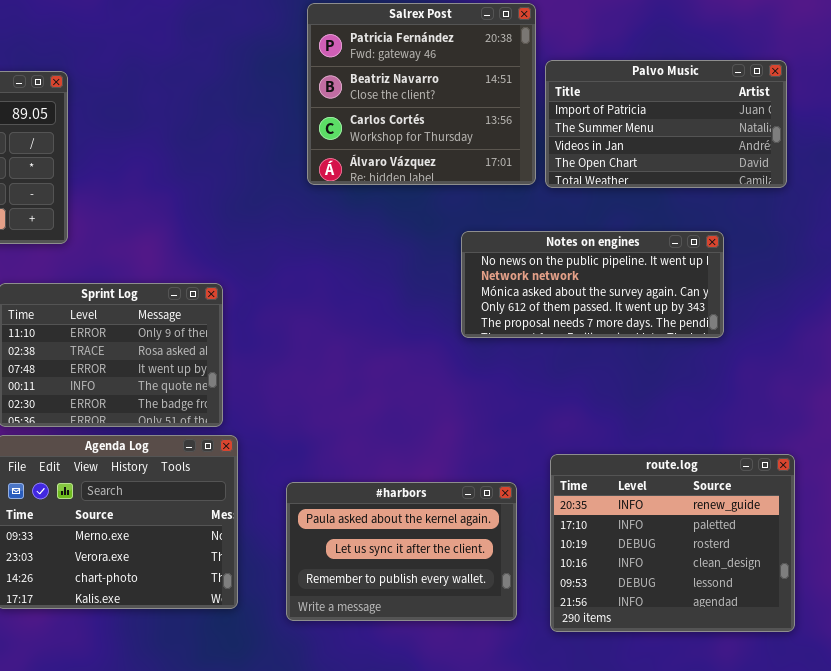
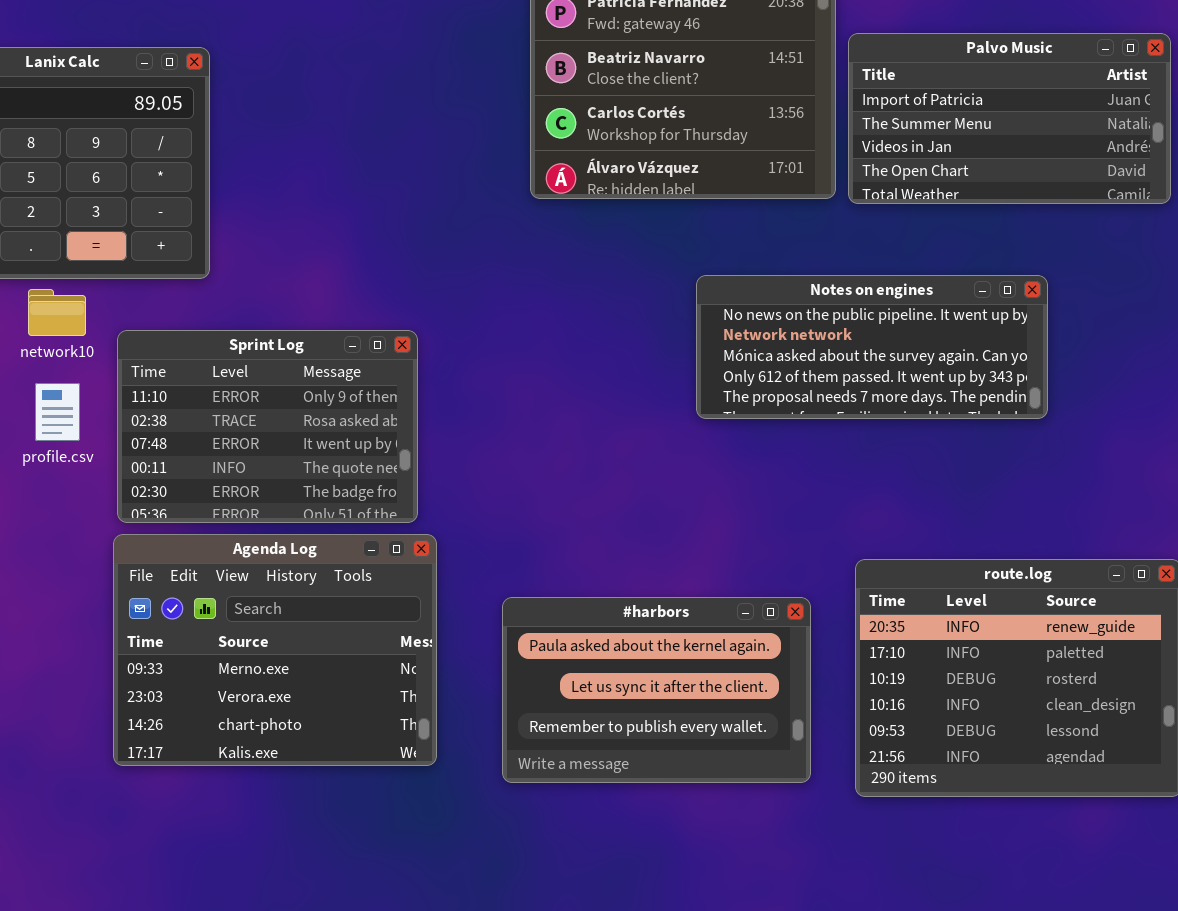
Notes on engines: [461,231,724,338] -> [696,275,1048,419], moved

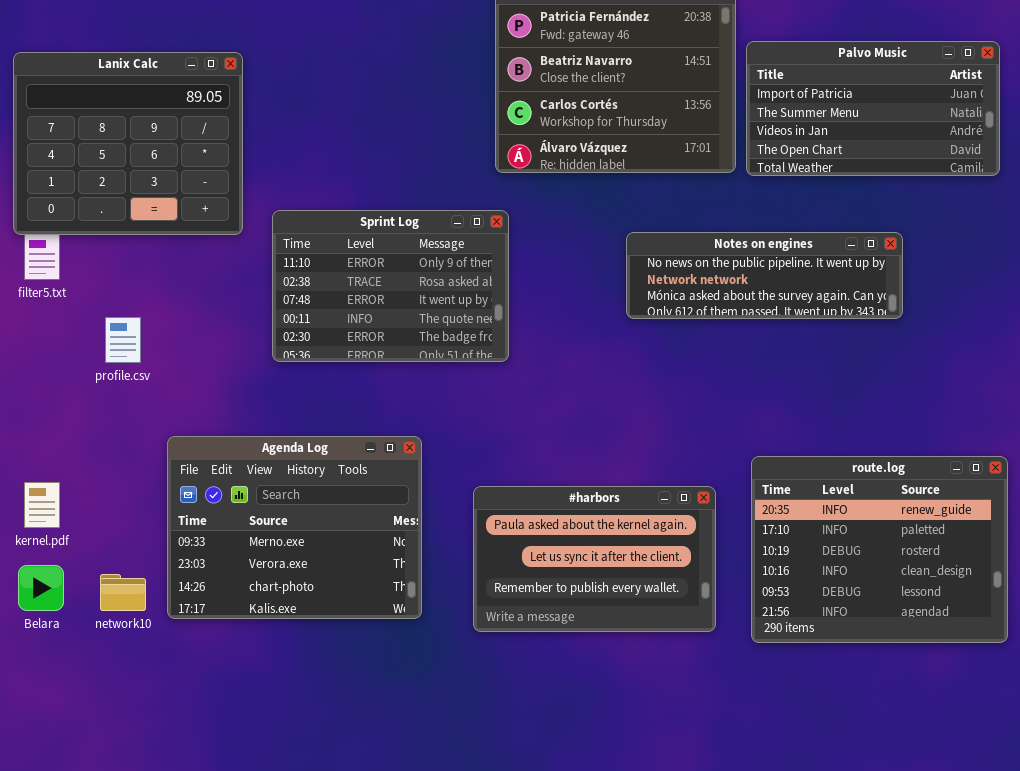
Notes on engines: [696,275,1048,419] -> [626,232,903,319], resized
network10: [28,289,86,336] -> [100,574,146,611], moved
Sprint Log: [117,330,418,523] -> [272,210,509,362], moved

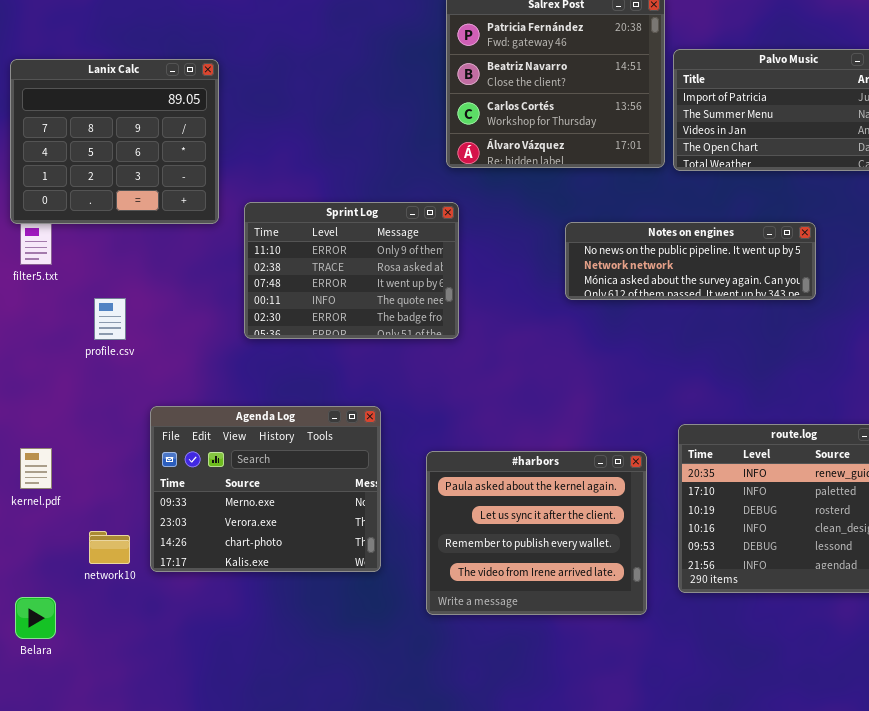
#harbors: [473,486,716,632] -> [426,451,647,615], resized
Belara: [18,565,64,611] -> [15,597,56,639], moved

